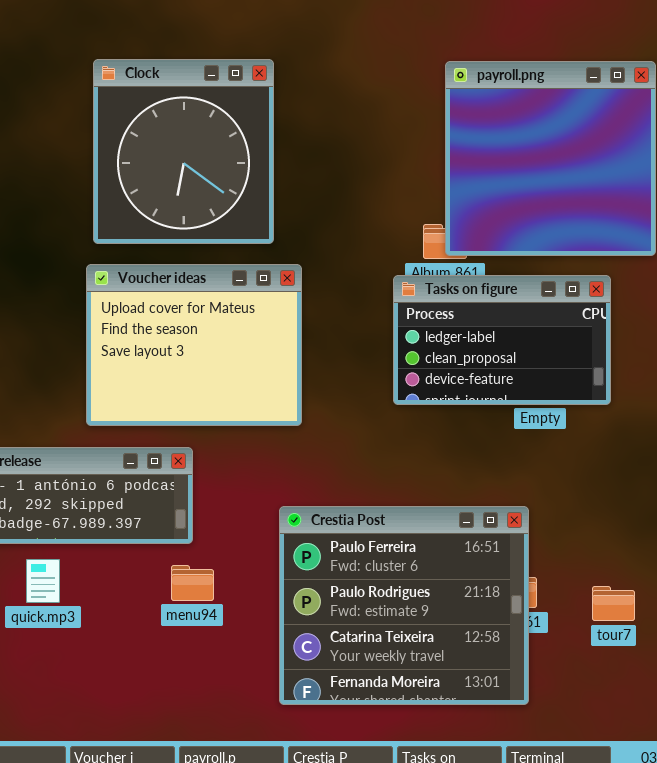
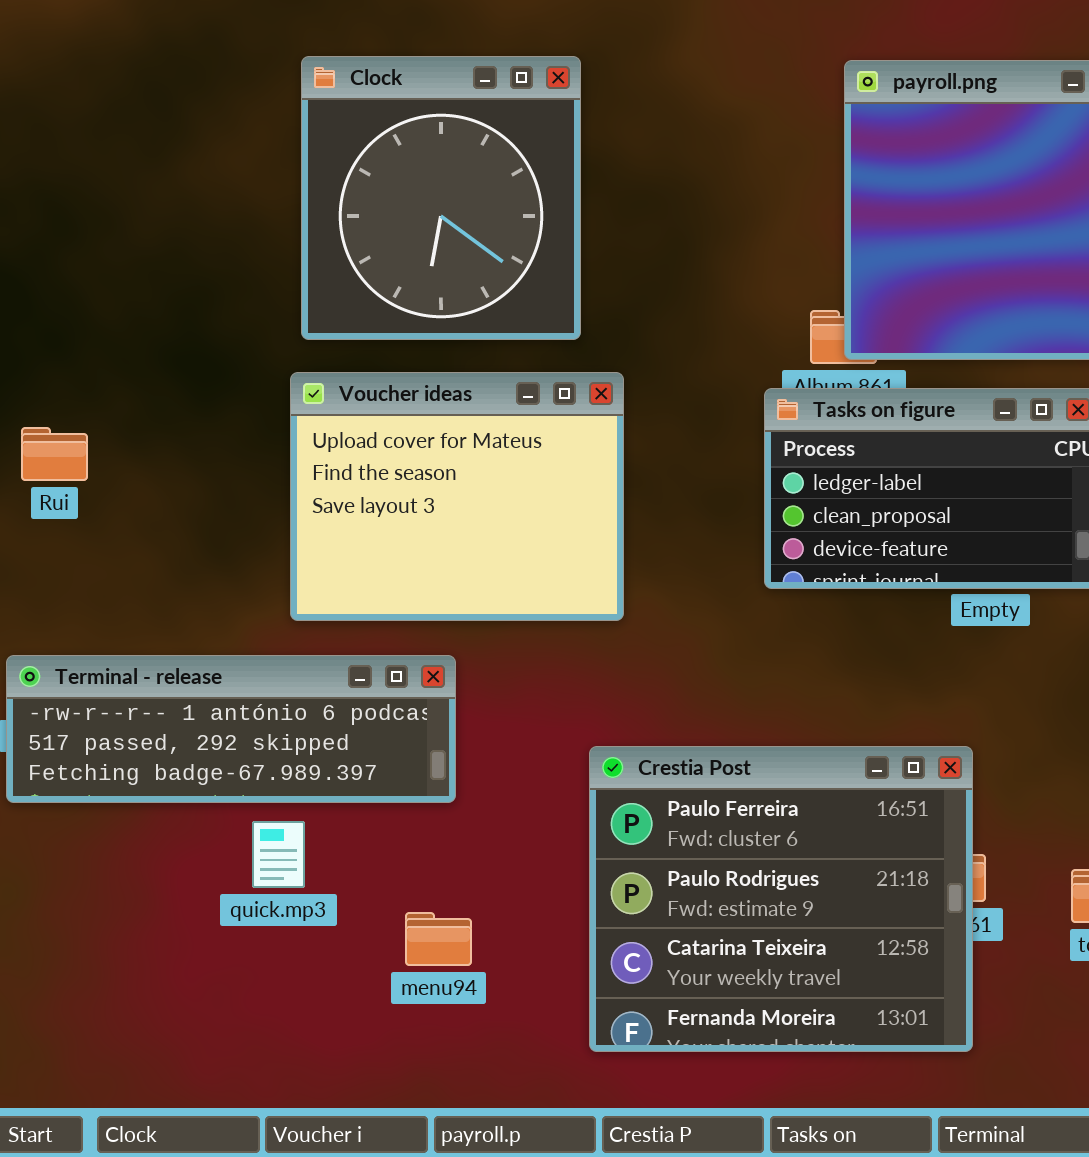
quick.mp3: [26,559,60,603] -> [252,821,305,888], moved
menu94: [171,565,214,601] -> [405,912,472,966], moved

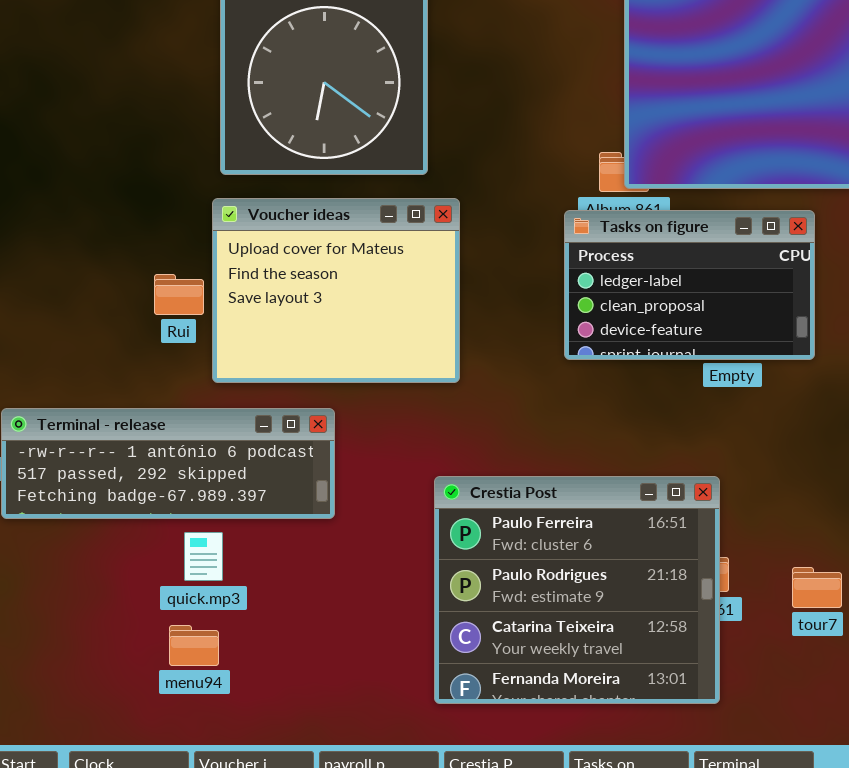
Rui: [21,427,88,481] -> [154,274,204,315], moved
menu94: [405,912,472,966] -> [169,625,219,666], moved

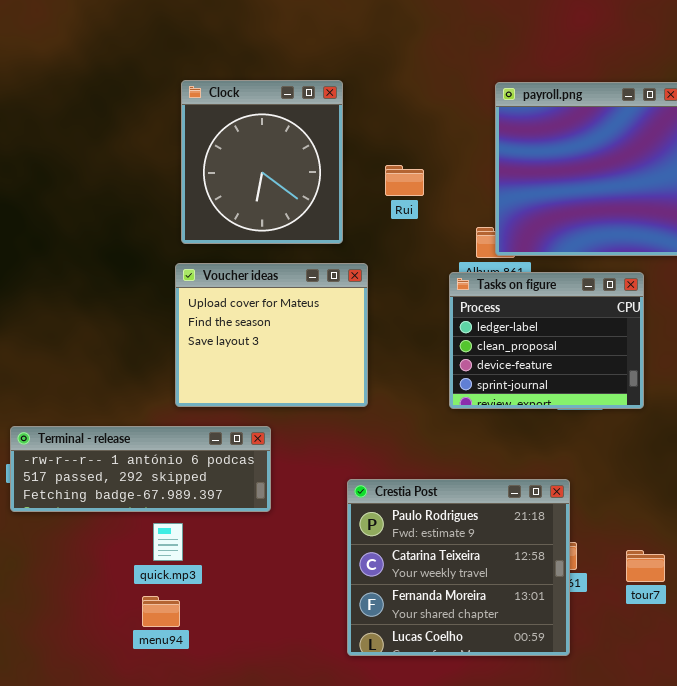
Tasks on figure: [564,210,815,360] -> [449,272,644,409], resized
Rui: [154,274,204,315] -> [385,165,424,196], moved
Crestia Post: [434,476,720,704] -> [347,479,570,656], scrolled down 1 row

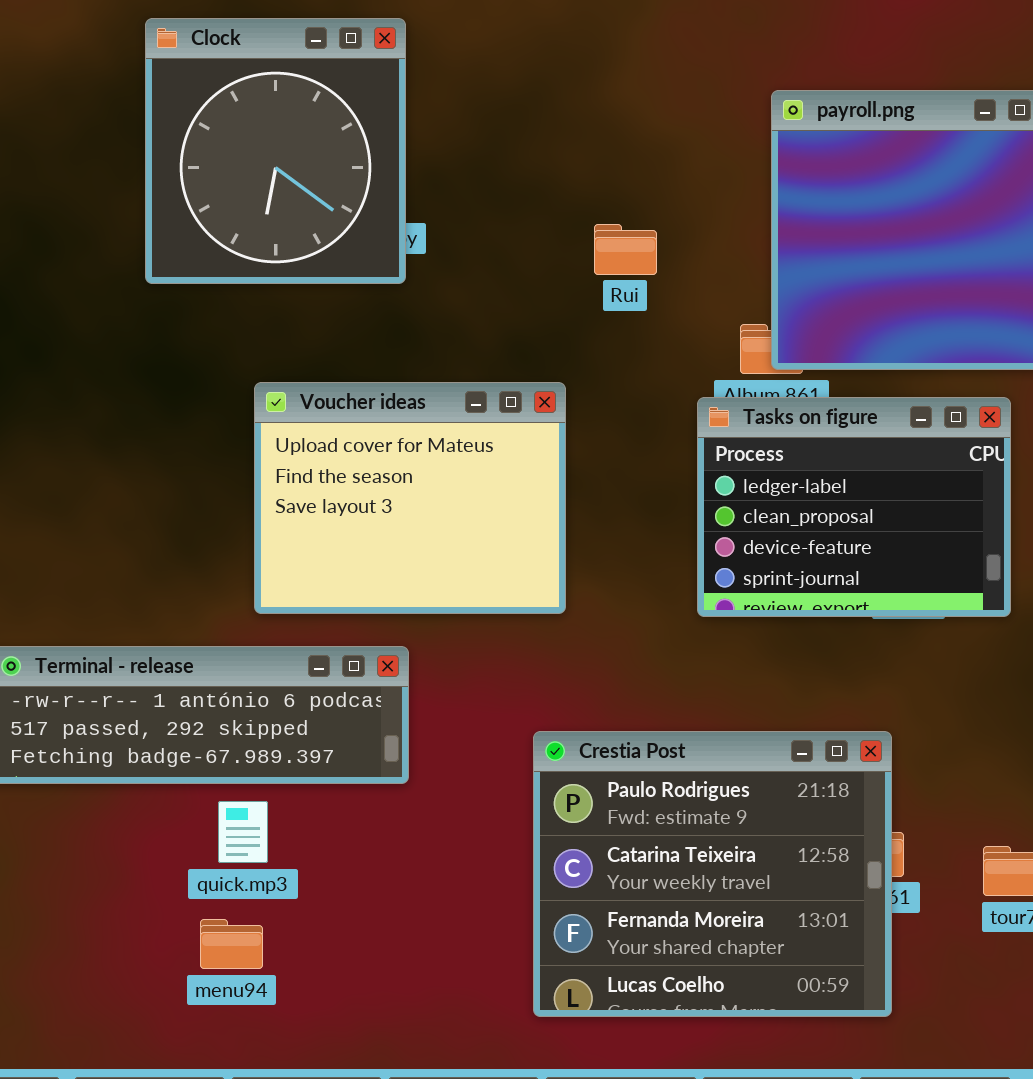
Clock: [181,80,343,244] -> [145,18,406,284], moved

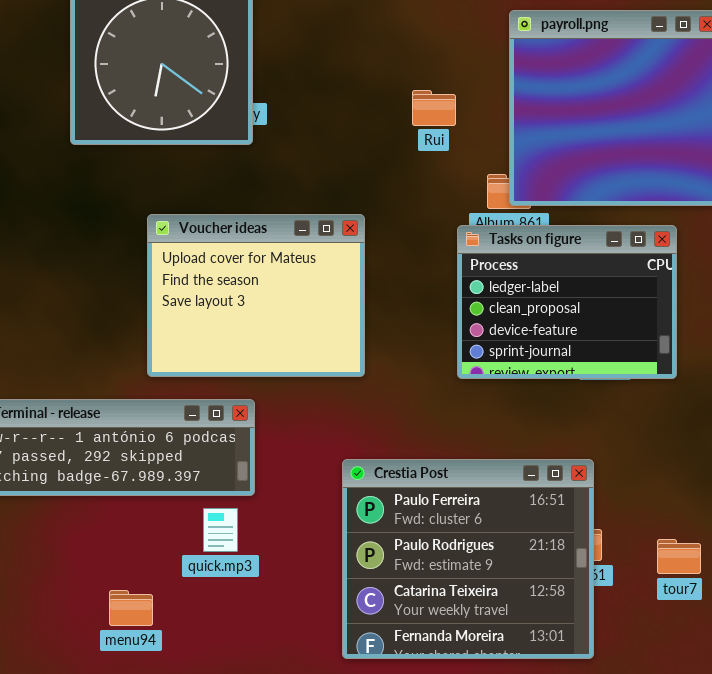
Rui: [594,224,657,275] -> [412,90,456,126], moved
Crestia Post: [533,731,892,1017] -> [342,459,594,659], scrolled up 1 row
quick.mp3: [218,801,268,863] -> [203,508,238,552], moved

